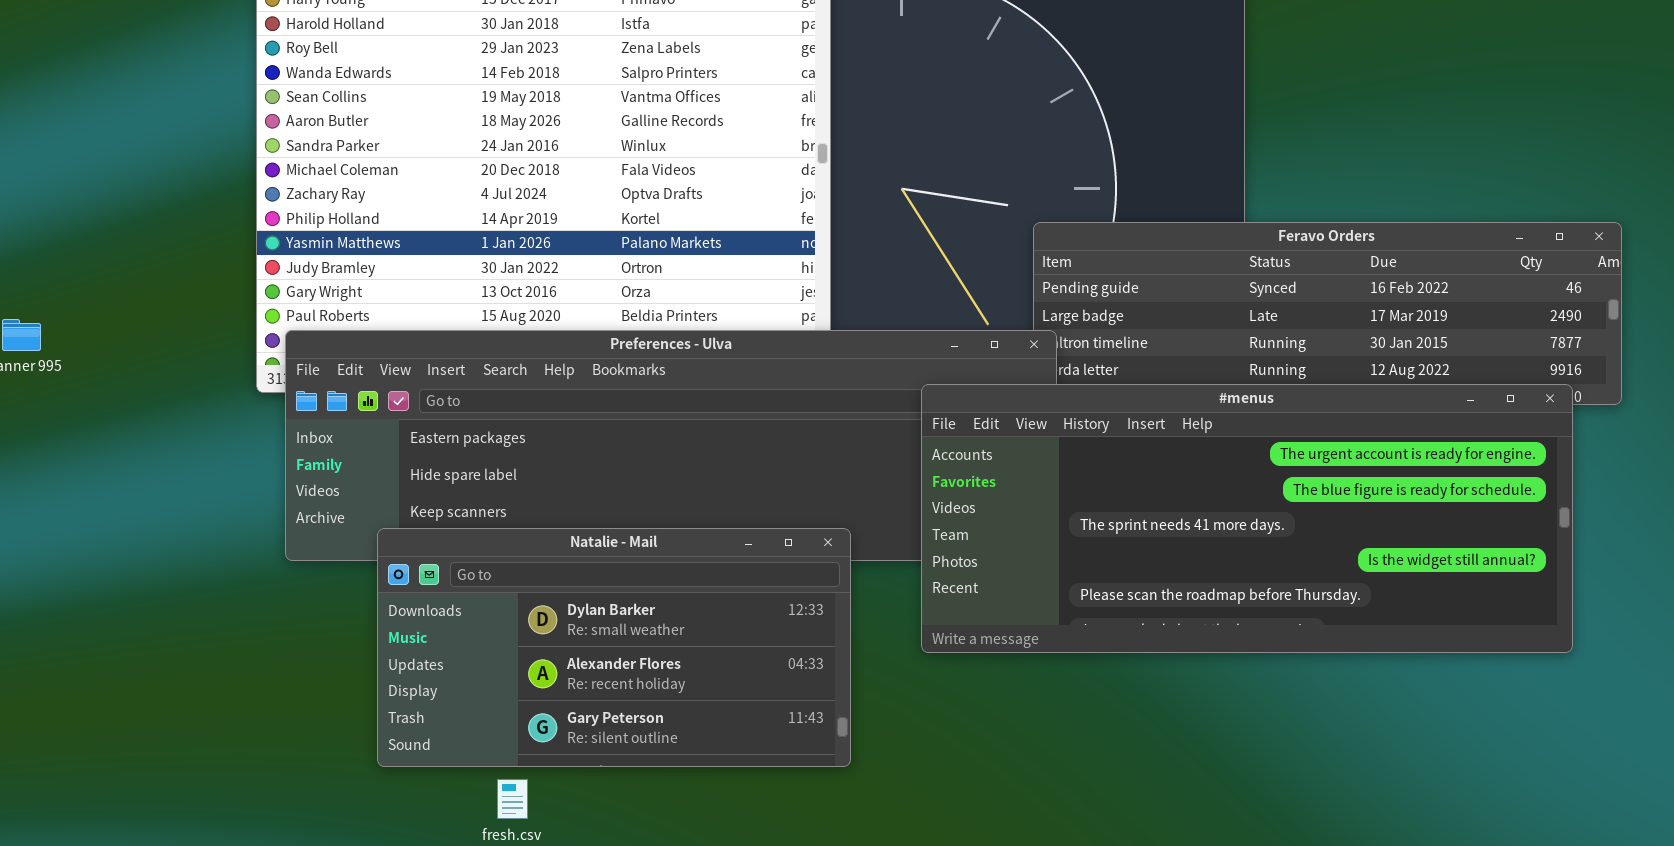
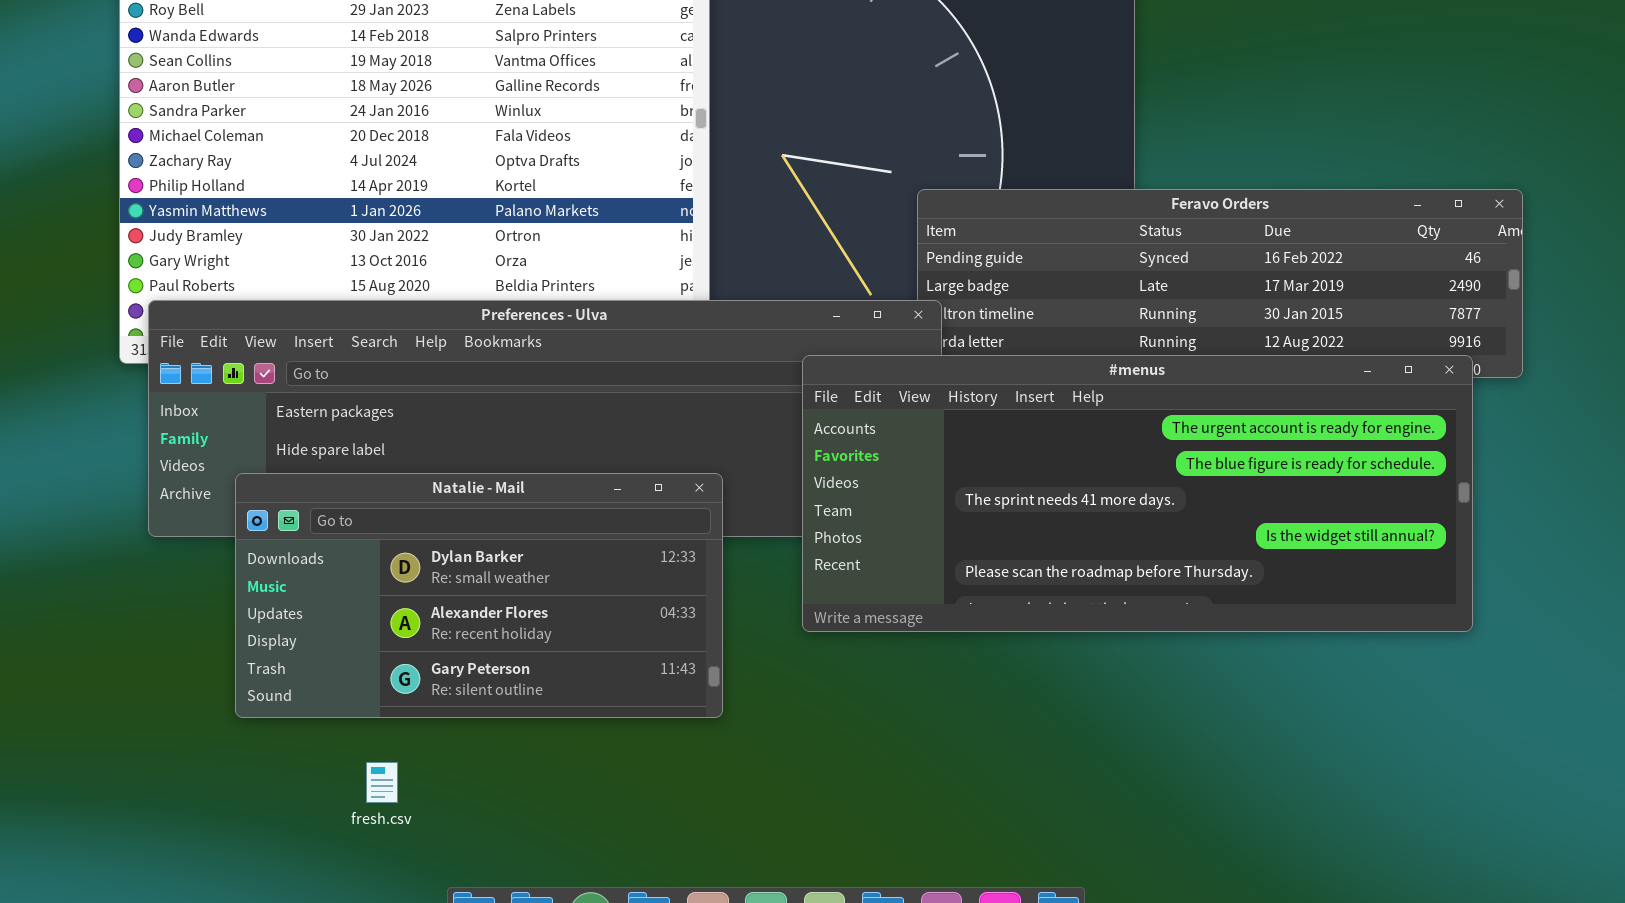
Natalie - Mail: [377,528,851,767] -> [235,473,723,718], moved

